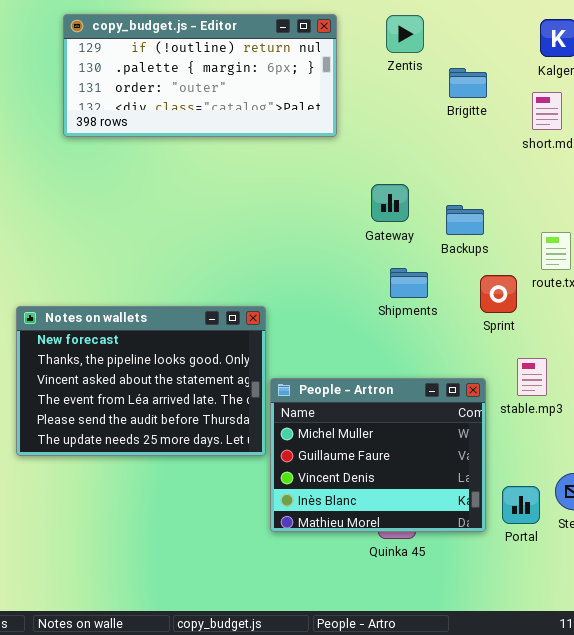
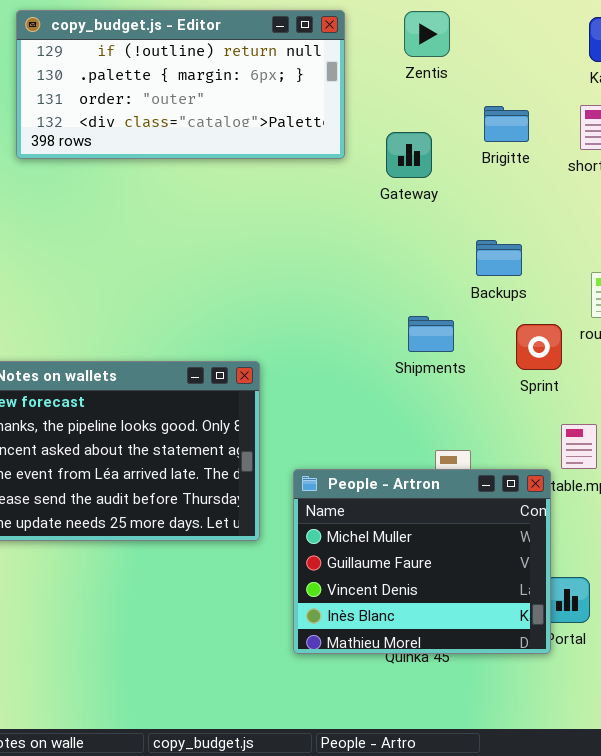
Brigitte: [449,68,487,98] -> [484,106,529,142], moved
Gateway: [371,184,409,222] -> [386,132,432,178], moved
People - Artron: [270,378,486,532] -> [293,469,551,654], moved

